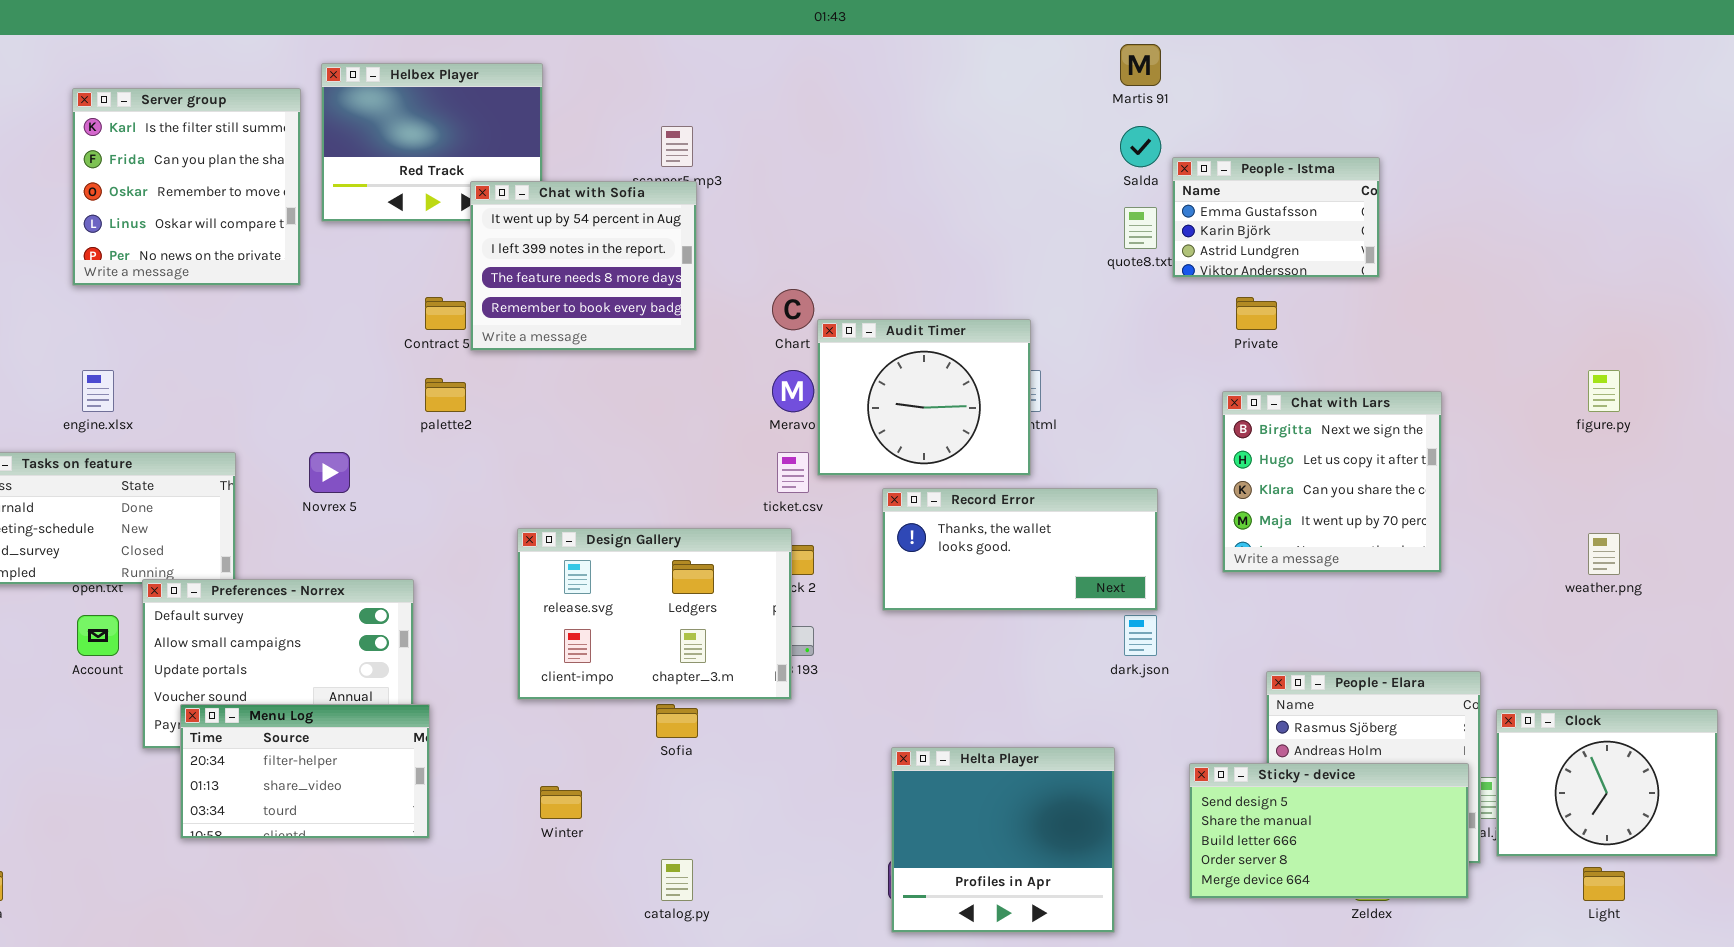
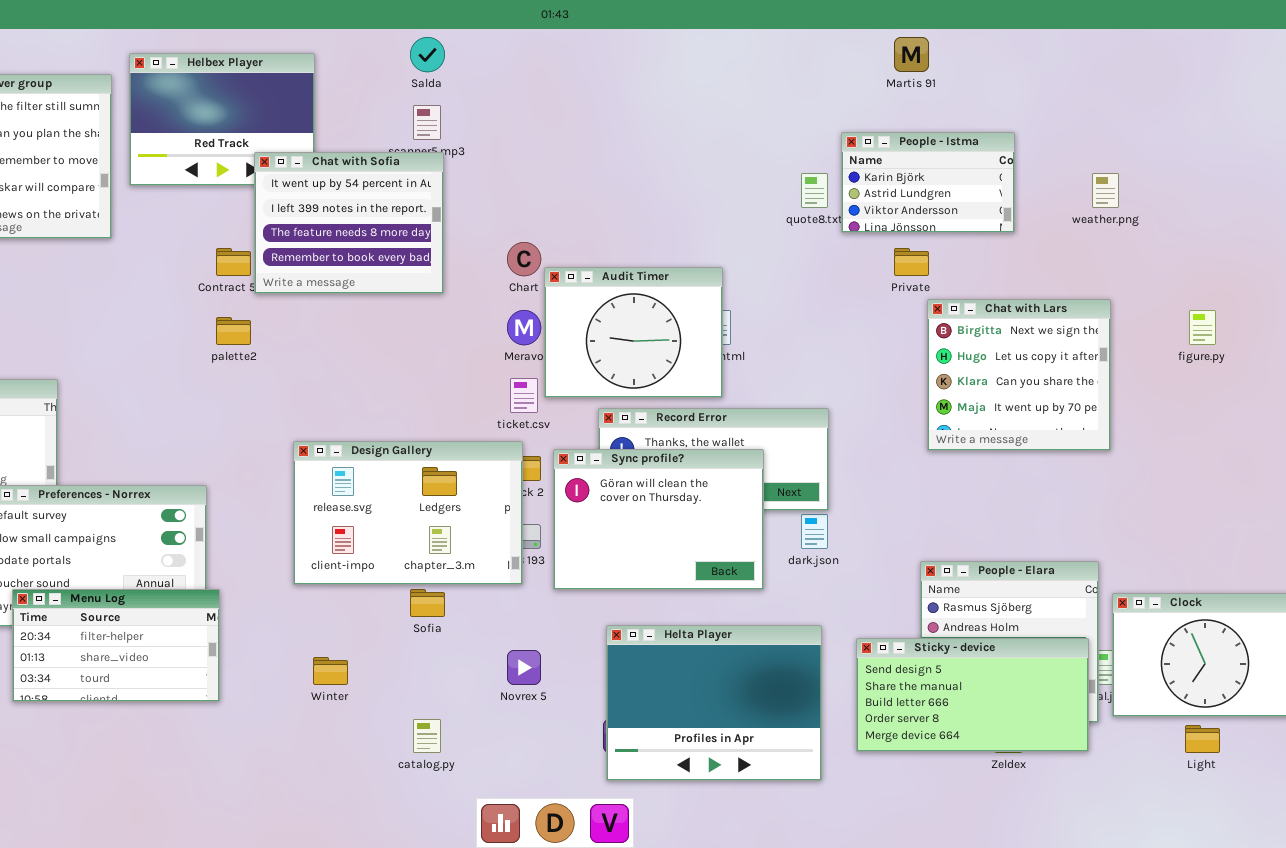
Martis 91: [1120,44,1161,86] -> [894,37,929,72], moved
Salda: [1120,126,1161,167] -> [410,37,445,72], moved
People - Istma: [1172,157,1380,278] -> [841,132,1015,233], scrolled down 1 row
Chat with Lars: [1222,391,1442,573] -> [927,299,1111,451], moved
Novrex 5: [309,452,350,493] -> [507,650,541,685], moved
weather.png: [1588,533,1620,575] -> [1092,173,1119,208], moved
Sync profile?: none -> [553,449,764,590], opened
Helta Player: [891,747,1115,933] -> [606,625,822,781], resized

